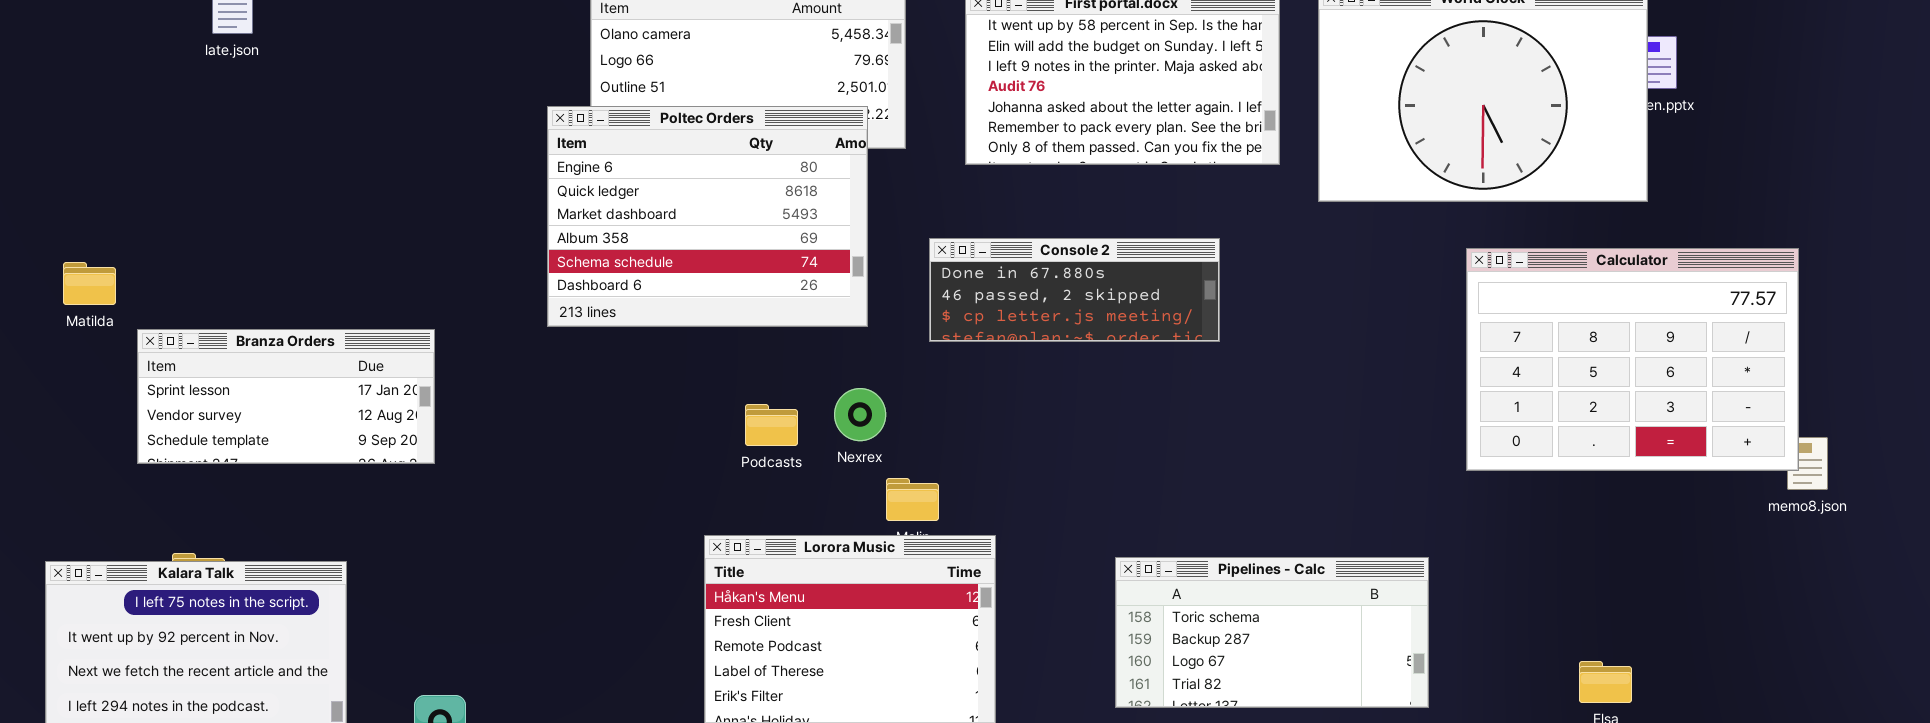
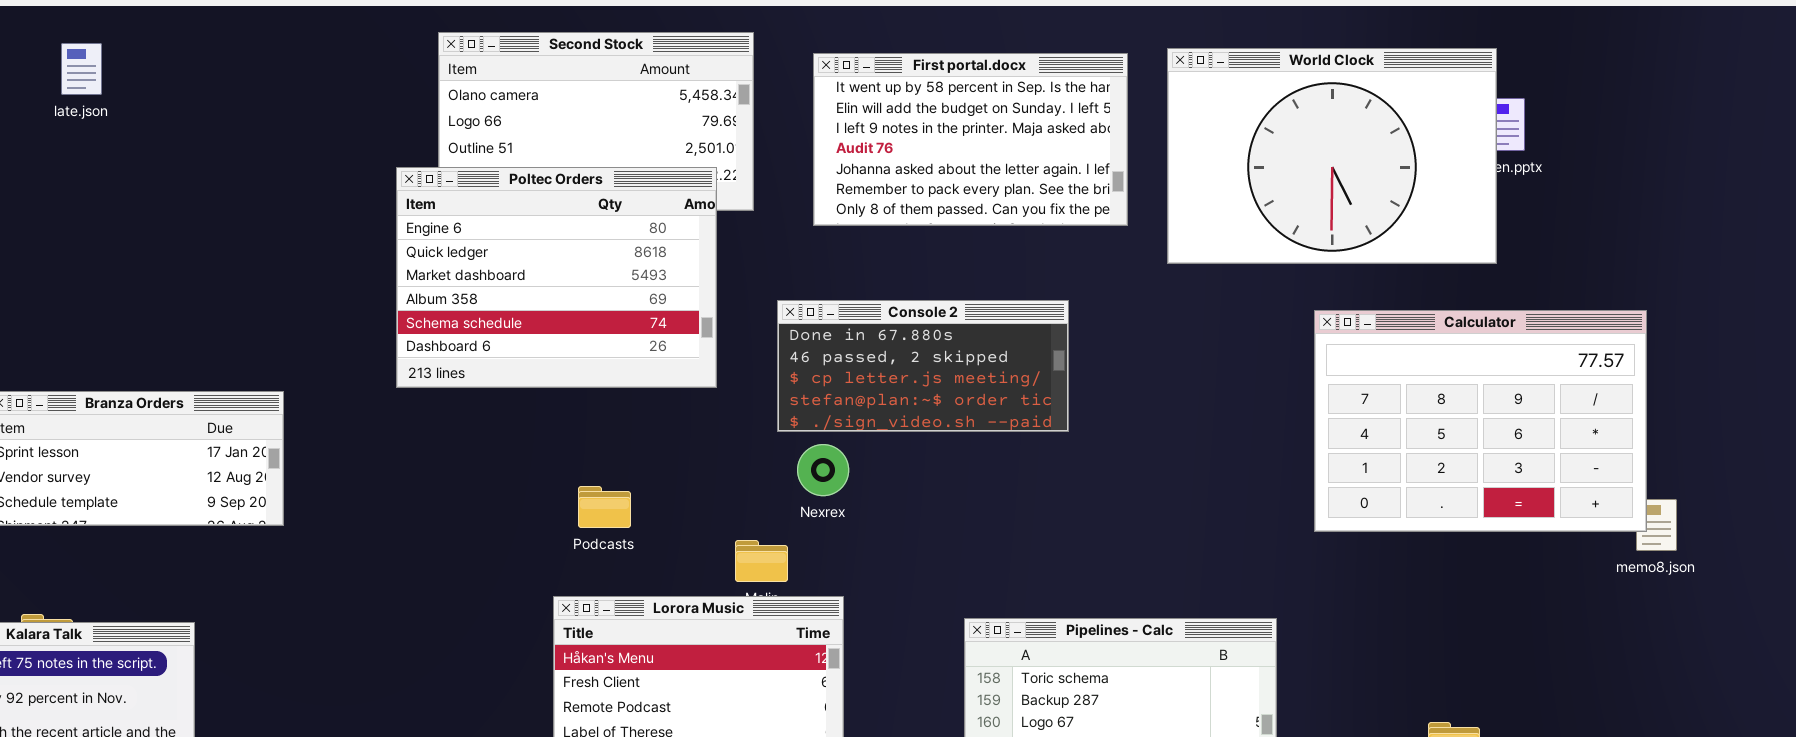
Console 2: [929,238,1220,342] -> [777,300,1069,432], resized
Nexrex: [834,388,886,441] -> [797,444,849,496], moved
Podcasts: [745,404,798,446] -> [578,486,631,528], moved

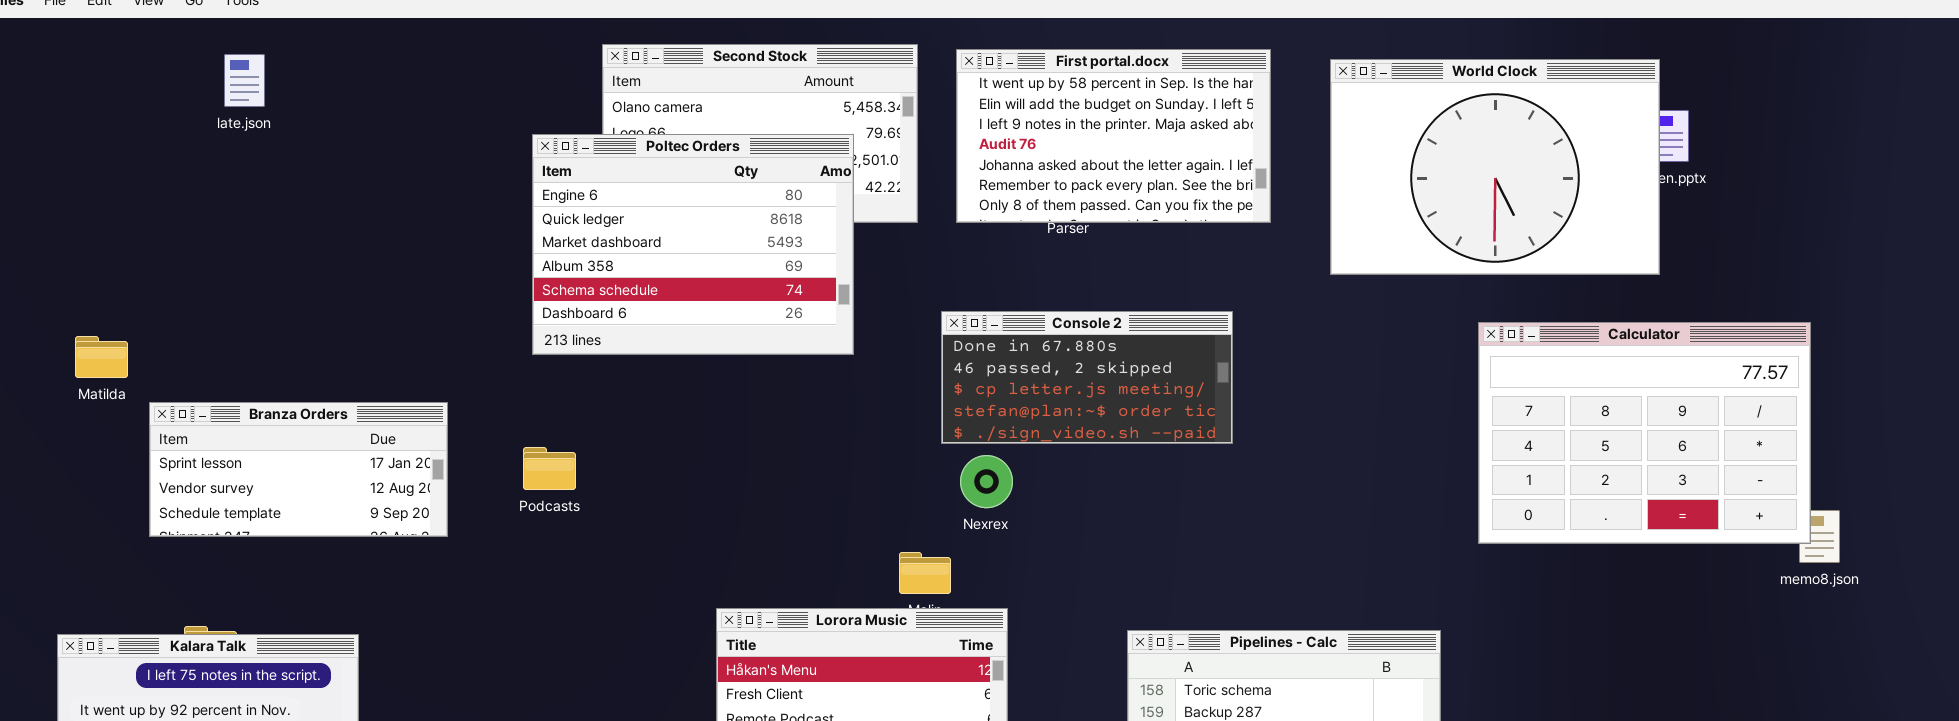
First portal.docx: [813,53,1128,226] -> [956,49,1271,223], moved
Poltec Orders: [396,167,717,388] -> [532,134,854,355], moved
Podcasts: [578,486,631,528] -> [523,447,576,490], moved

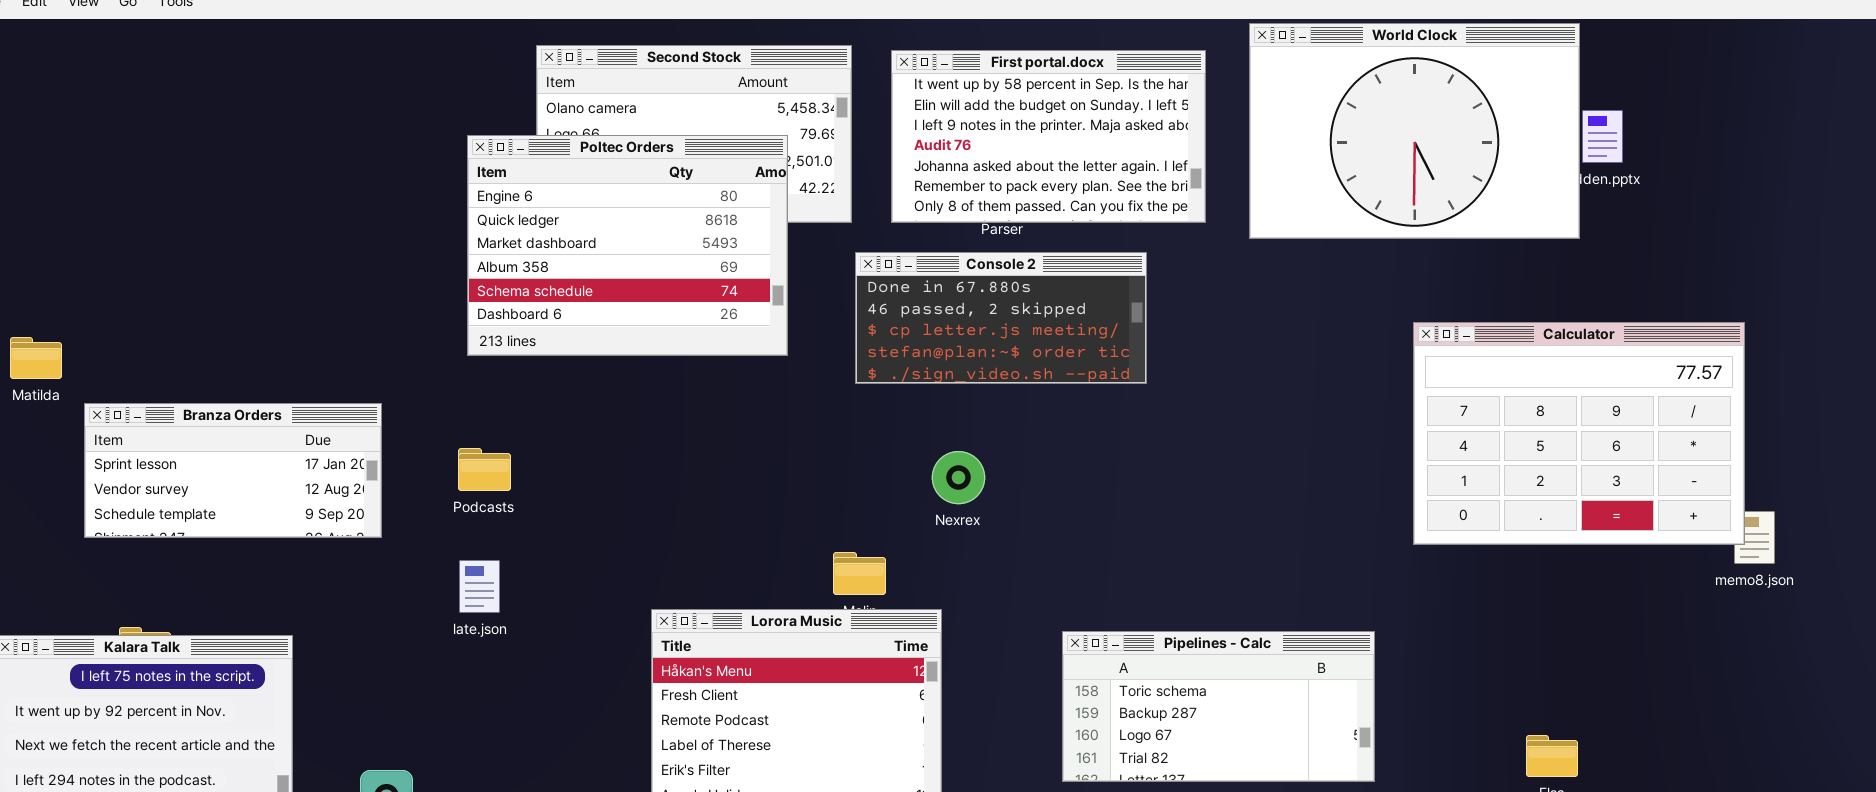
late.json: [224,54,265,107] -> [459,560,500,613], moved
World Clock: [1330,59,1660,275] -> [1249,23,1580,239], moved
Console 2: [941,311,1233,444] -> [855,252,1147,384], moved
Nexrex: [960,455,1013,508] -> [932,451,985,504], moved

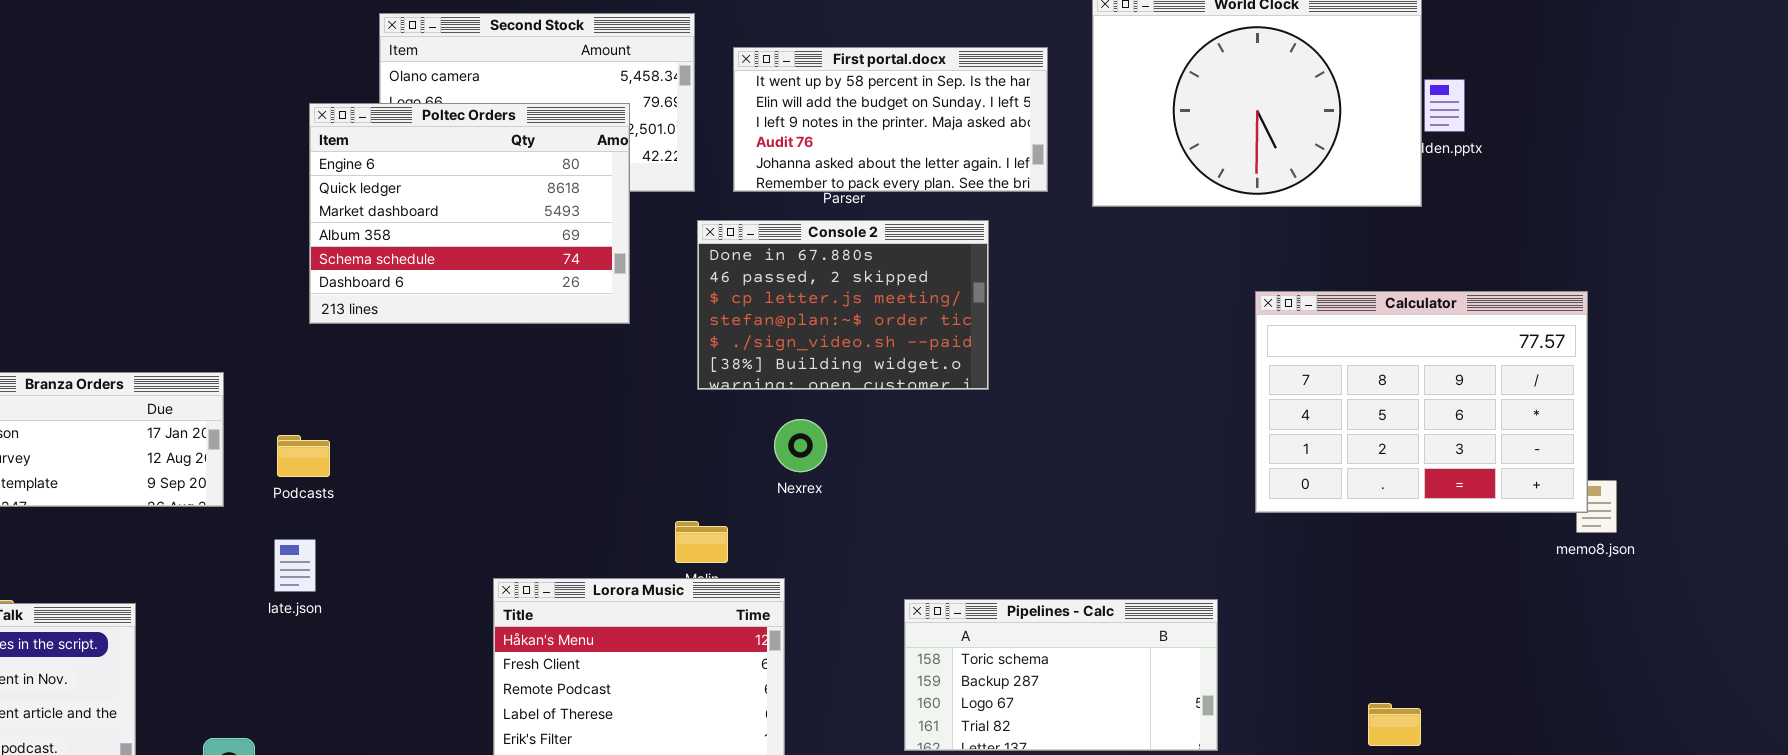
First portal.docx: [891,50,1206,223] -> [733,47,1048,192], resized
Console 2: [855,252,1147,384] -> [697,220,989,390], resized
Podcasts: [458,448,511,491] -> [277,435,330,477], moved
late.json: [459,560,500,613] -> [274,539,316,592], moved

